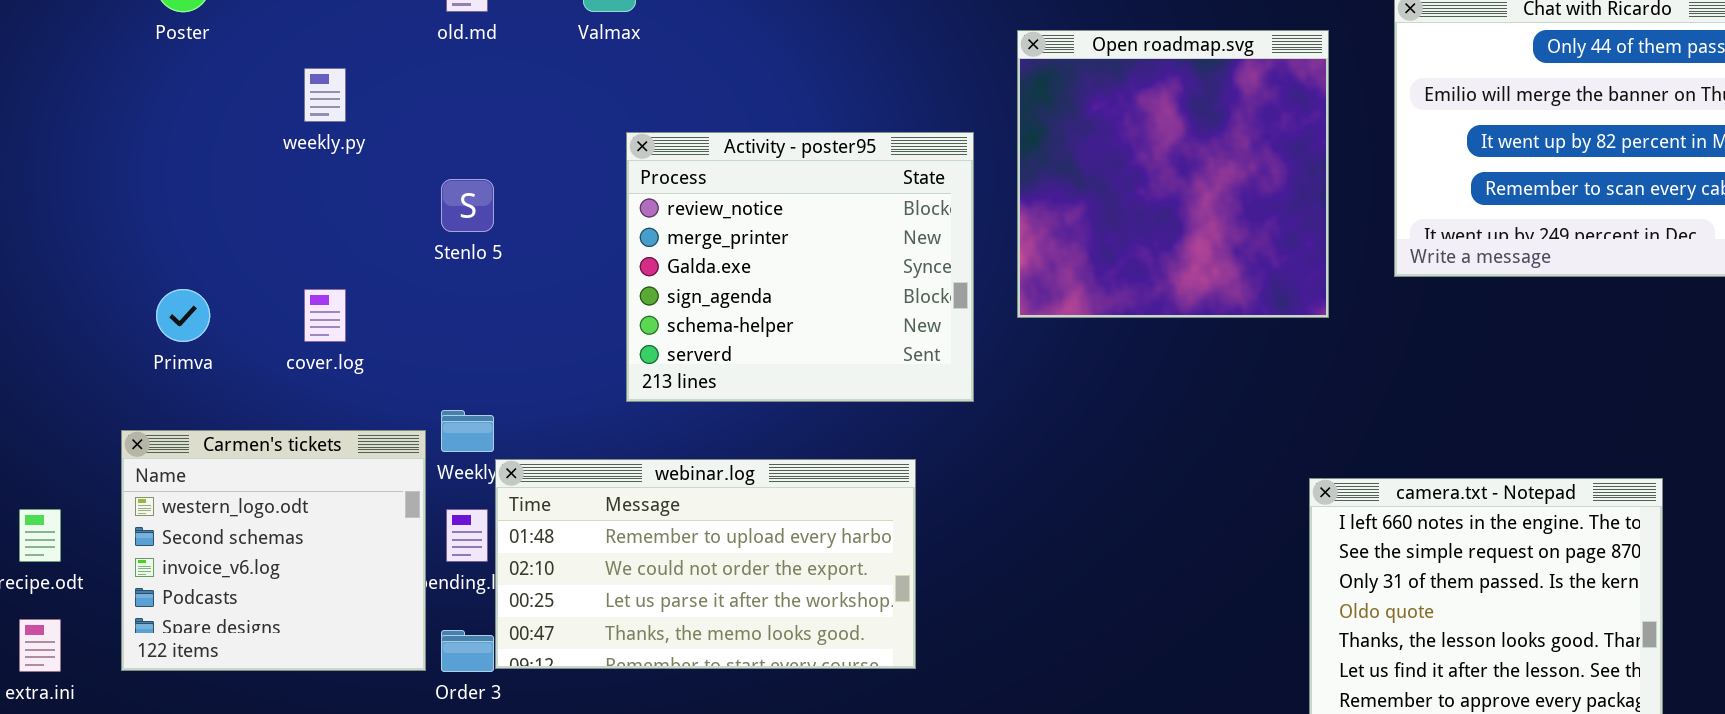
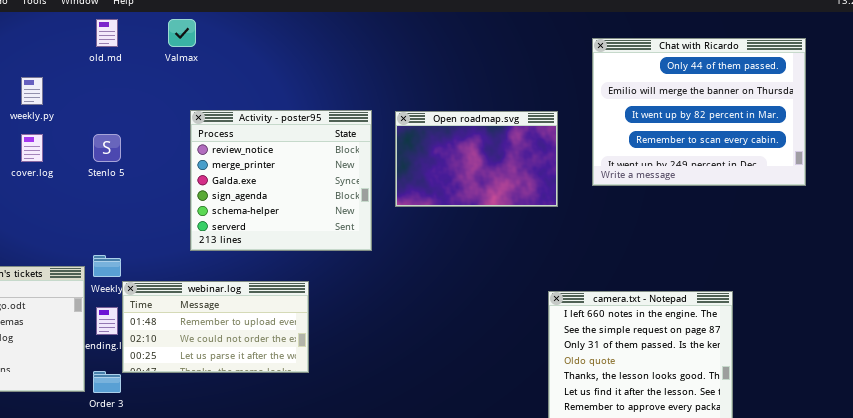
Open roadmap.svg: [1017,30,1329,318] -> [395,111,558,207], resized
cover.log: [304,289,346,342] -> [21,134,43,162], moved
webinar.log: [495,459,916,669] -> [122,281,309,373], resized

